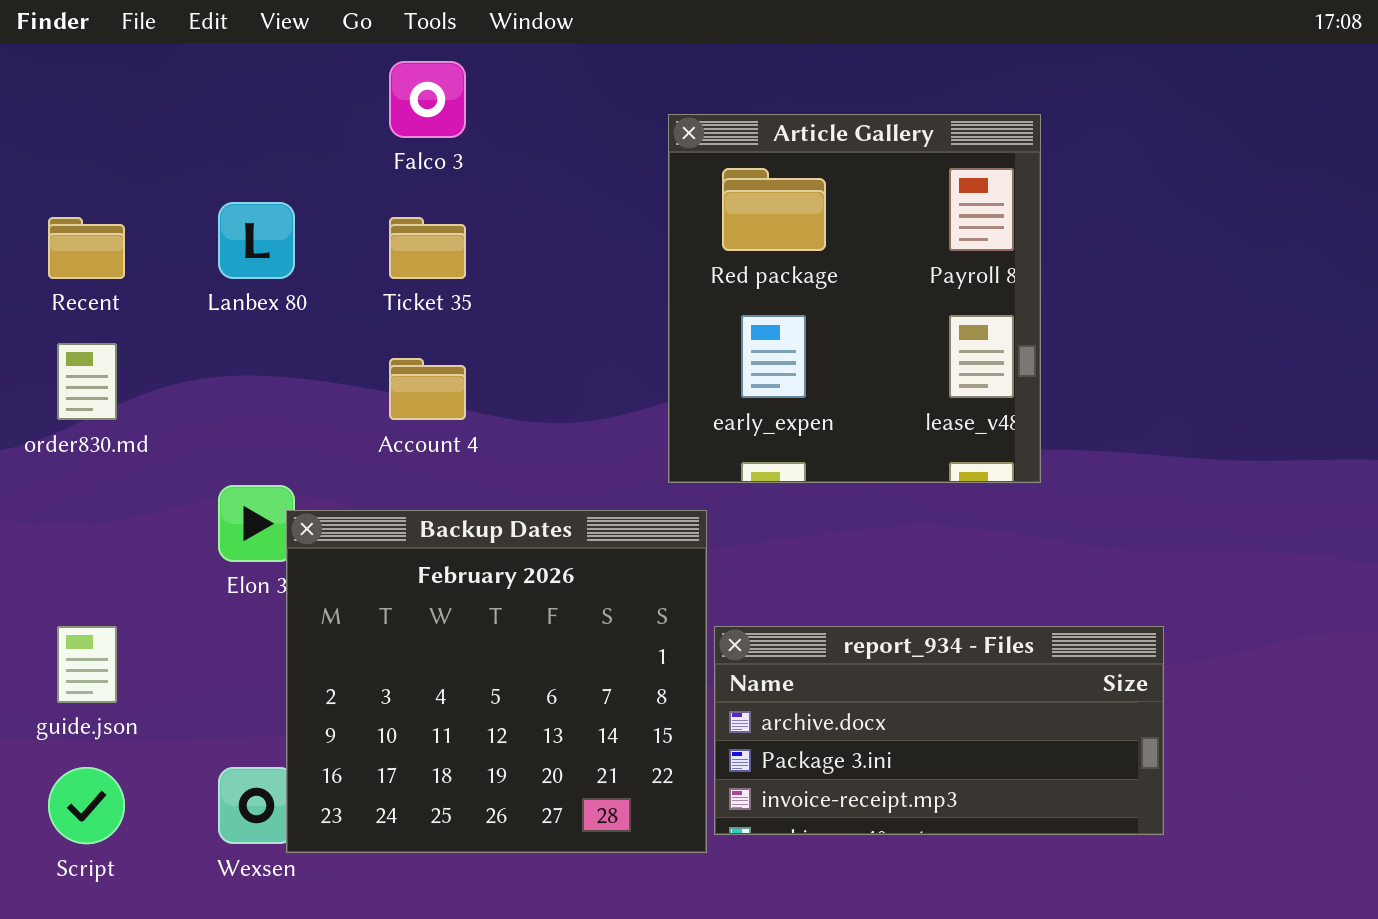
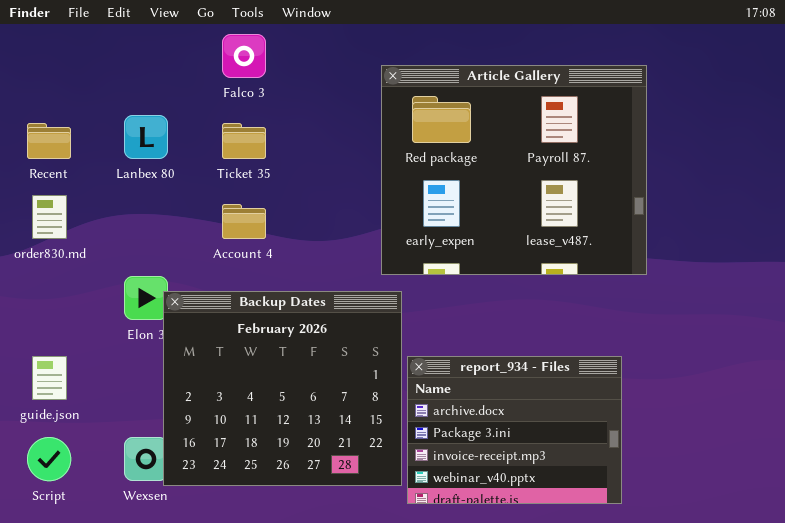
Article Gallery: [668,114,1041,483] -> [381,65,647,275], resized
report_934 - Files: [714,626,1164,835] -> [407,356,622,504], resized

